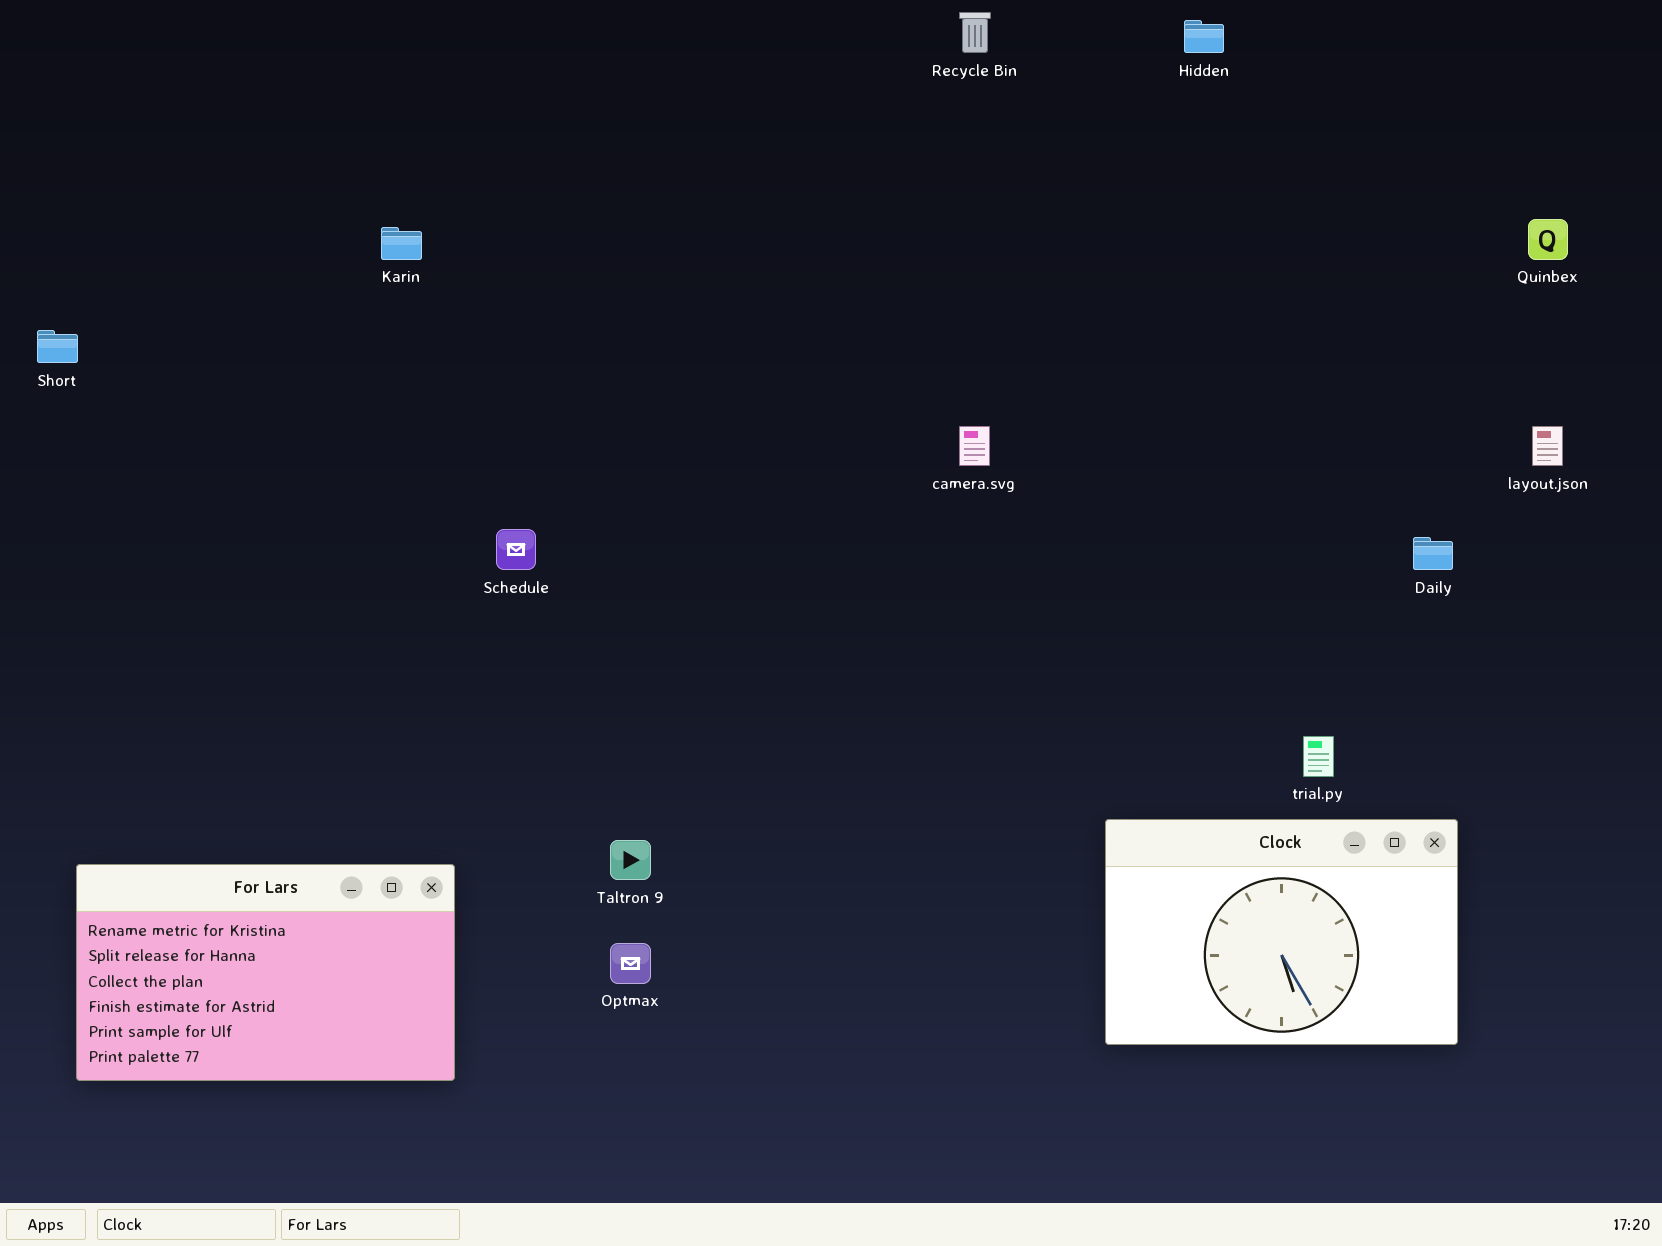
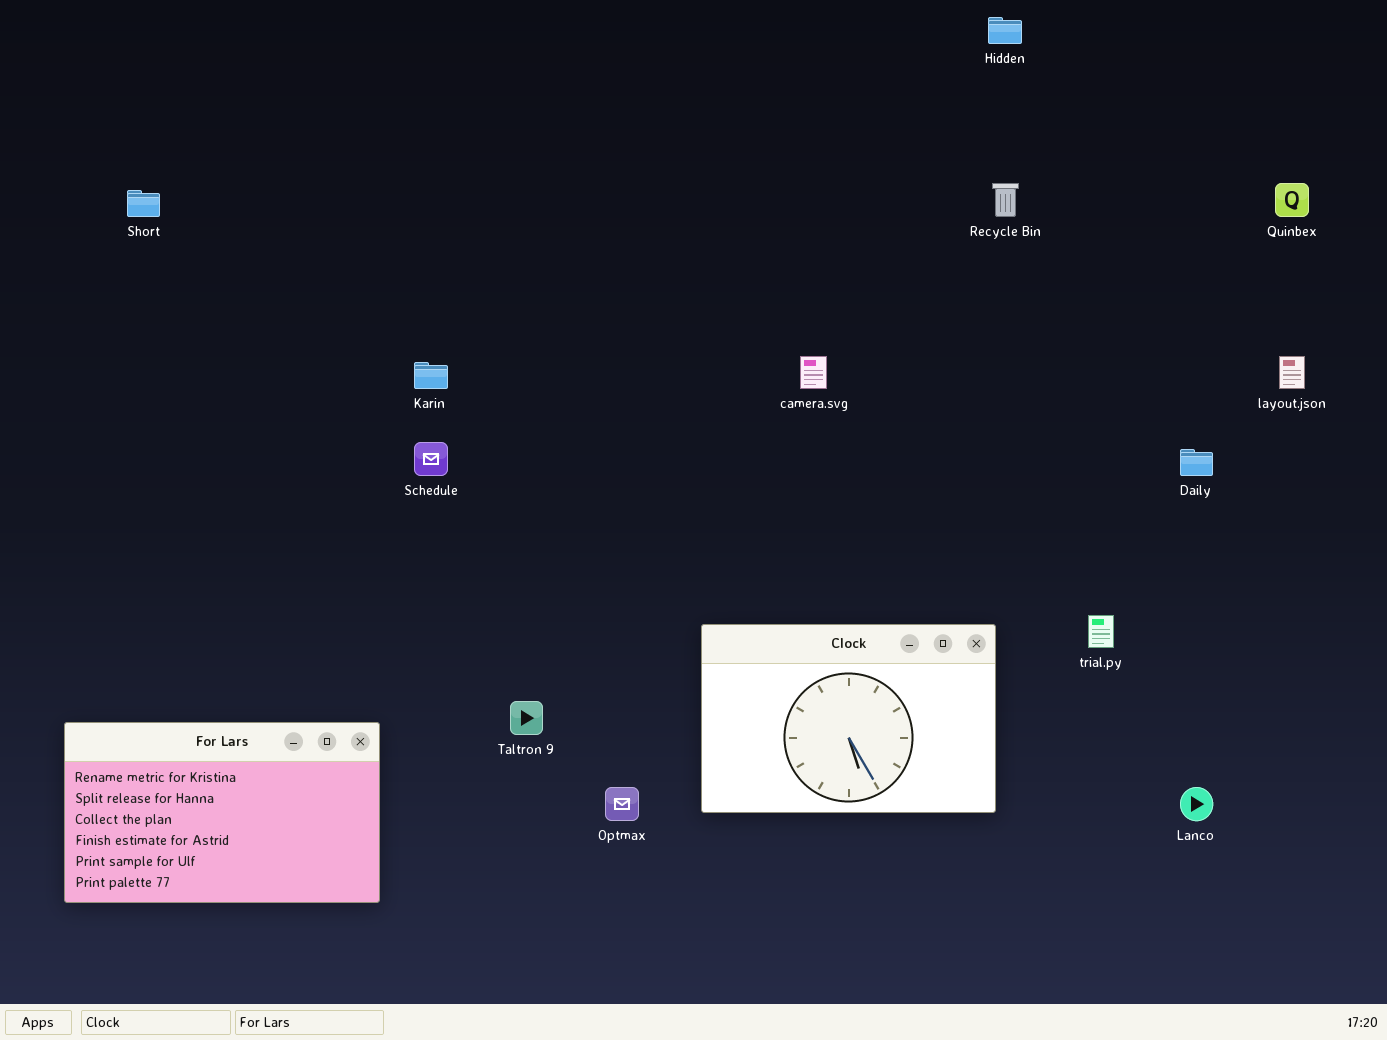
Recycle Bin: [959,12,991,53] -> [992,183,1019,217], moved
Karin: [381,227,422,260] -> [414,362,448,389], moved
Short: [37,330,78,363] -> [127,190,160,217], moved
Clock: [1105,819,1458,1045] -> [701,624,996,813], moved
Optmax: [610,943,651,984] -> [605,787,639,821], moved

